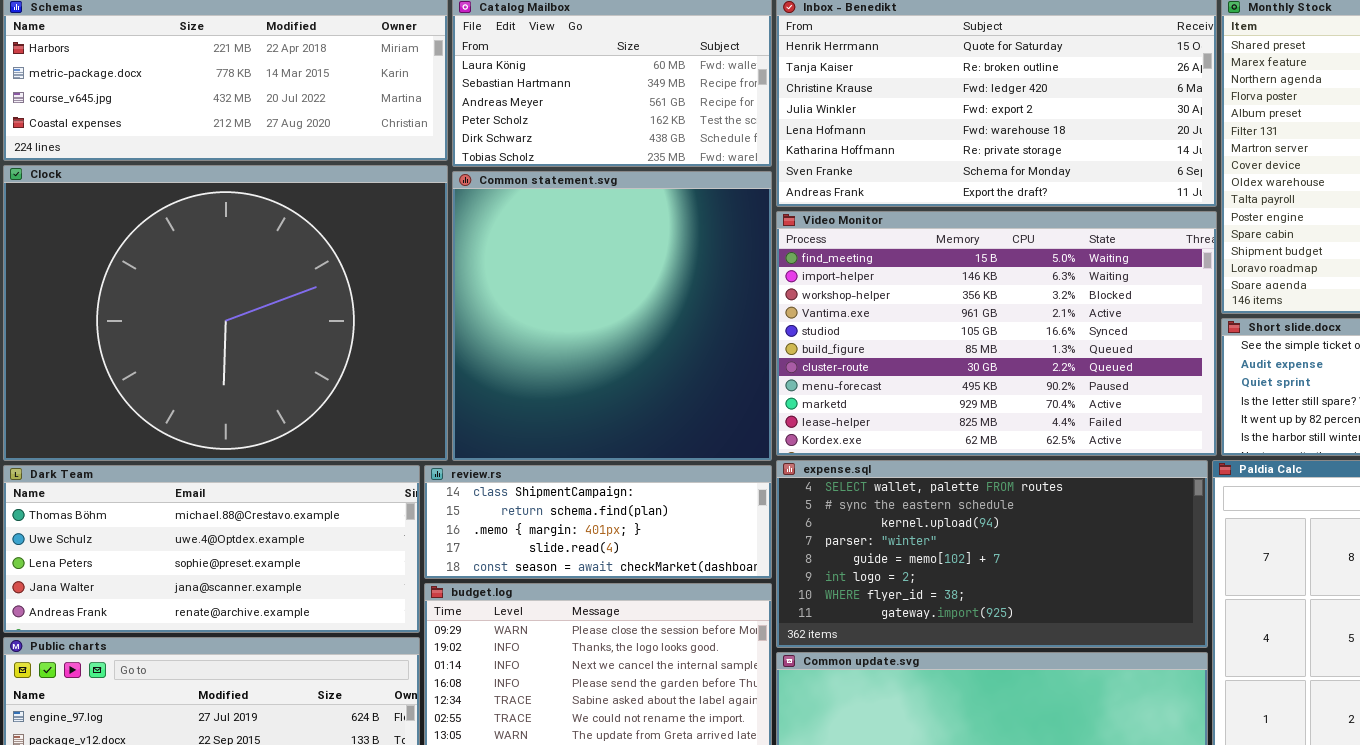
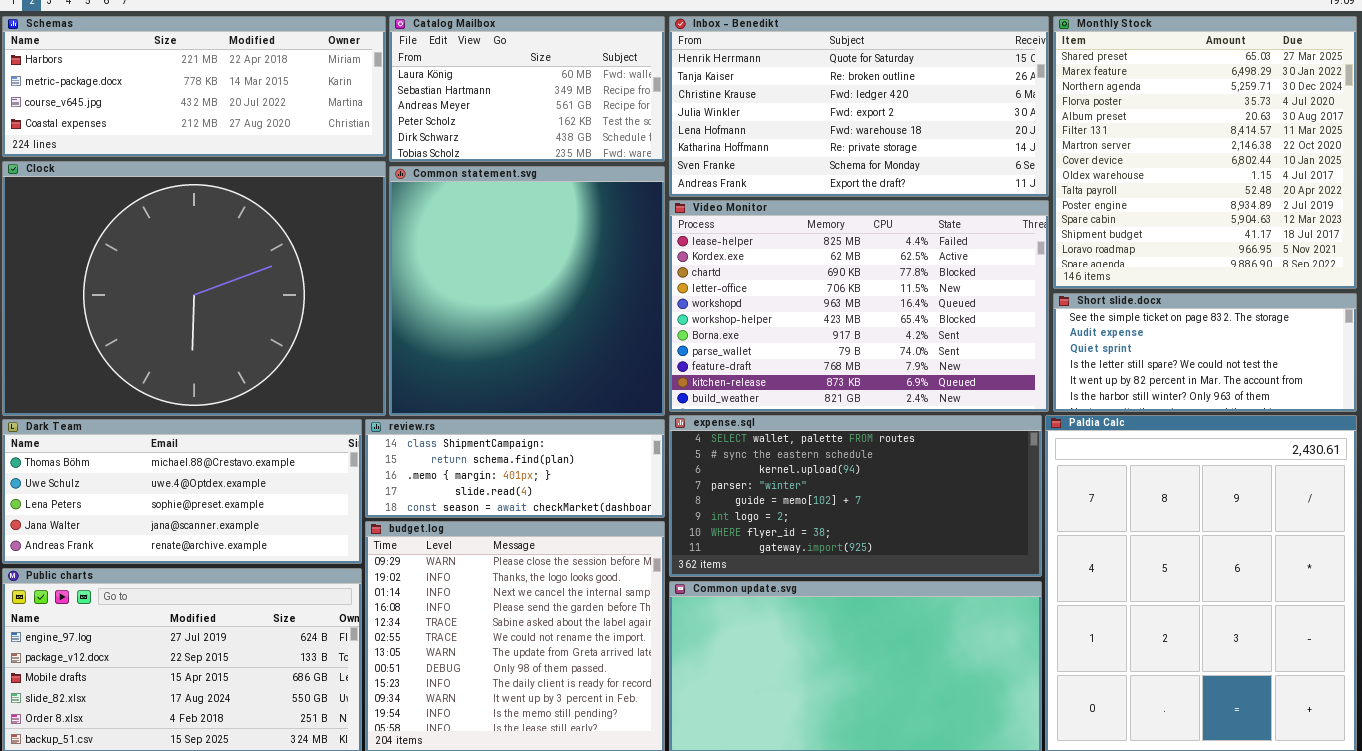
Video Monitor: [776,211,1217,456] -> [669,200,1049,412], scrolled down 9 rows

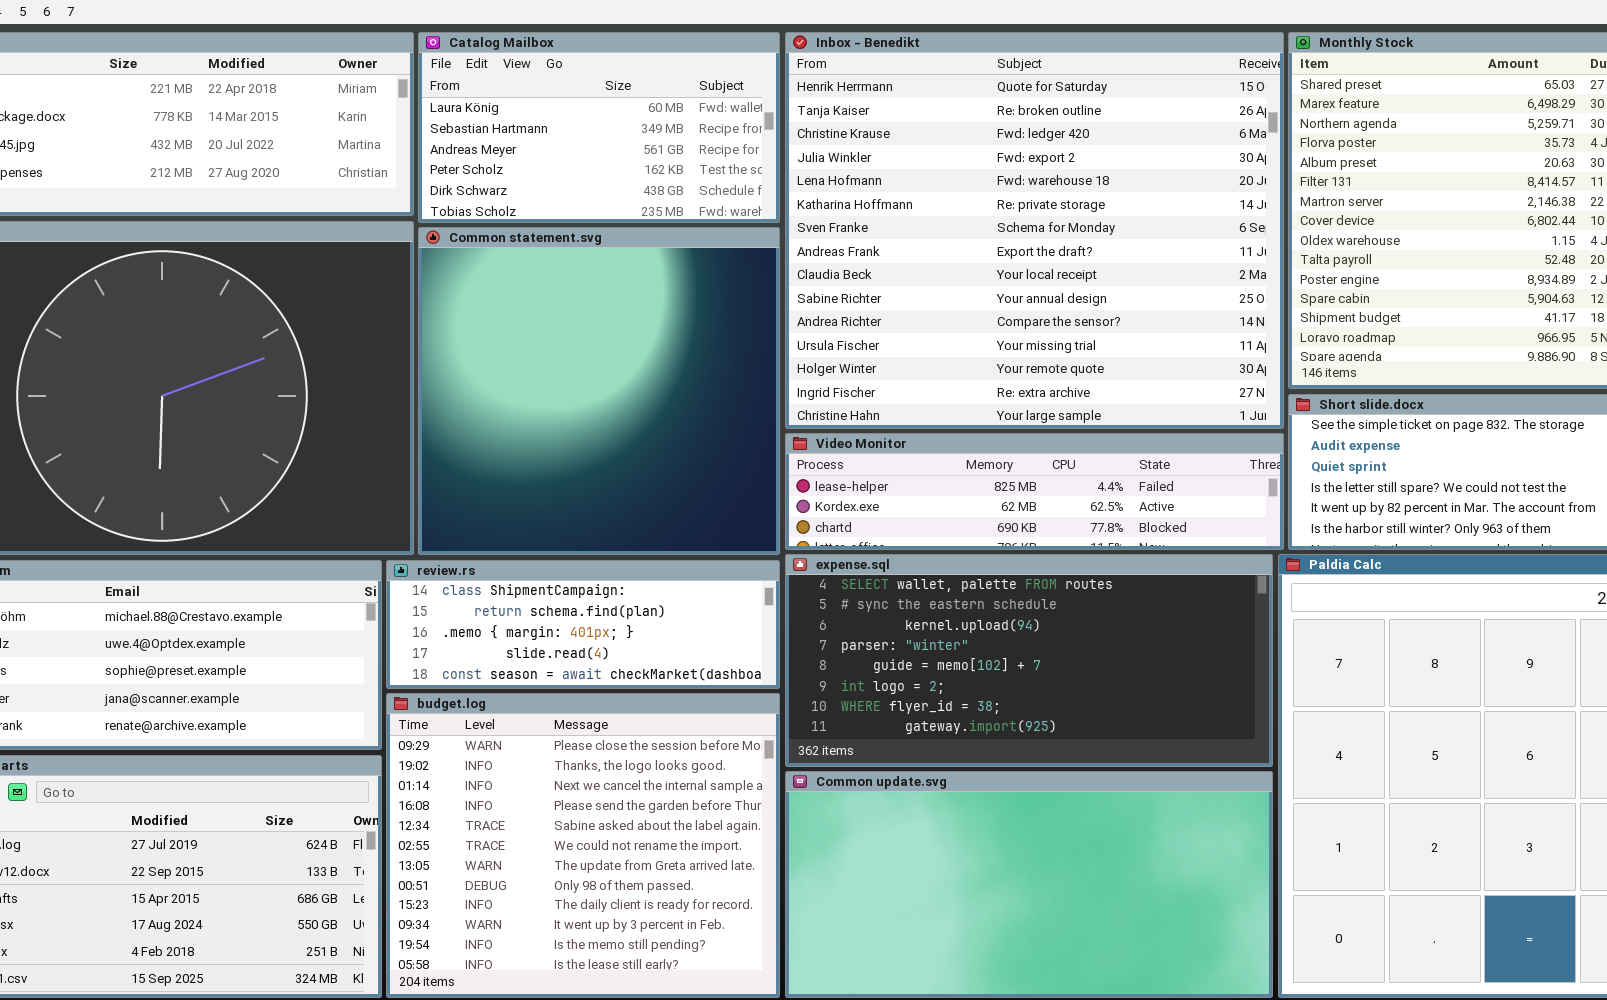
Inbox - Benedikt: [669,16,1049,197] -> [785,32,1284,429], resized
Video Monitor: [669,200,1049,412] -> [785,433,1284,550], resized

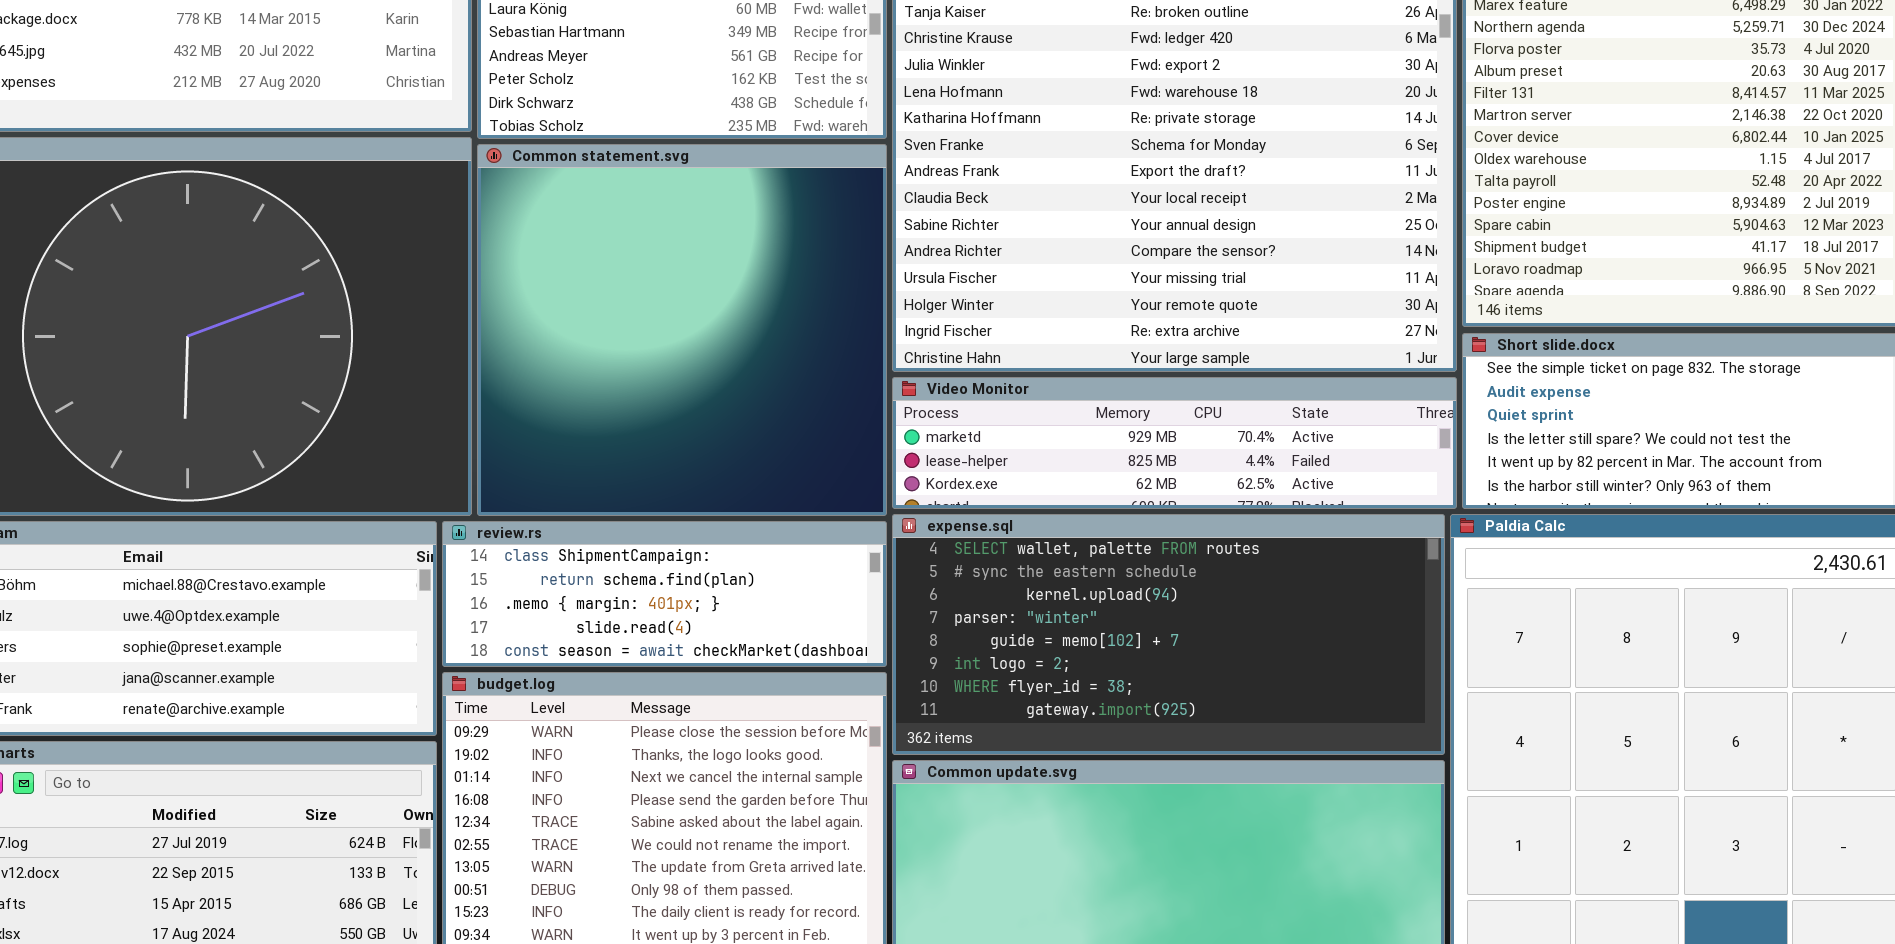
Video Monitor: [785,433,1284,550] -> [892,377,1457,509], scrolled up 1 row

